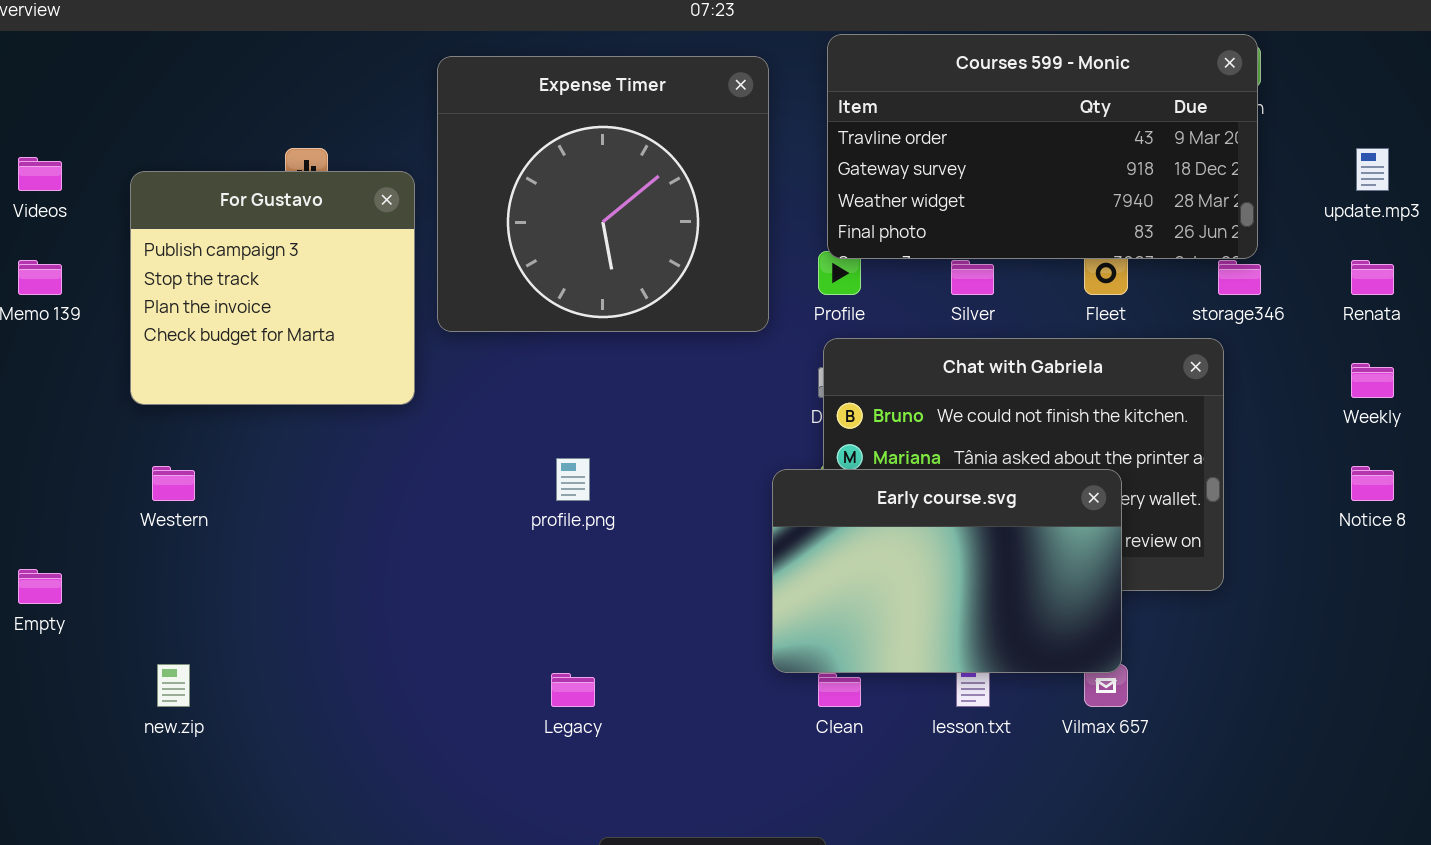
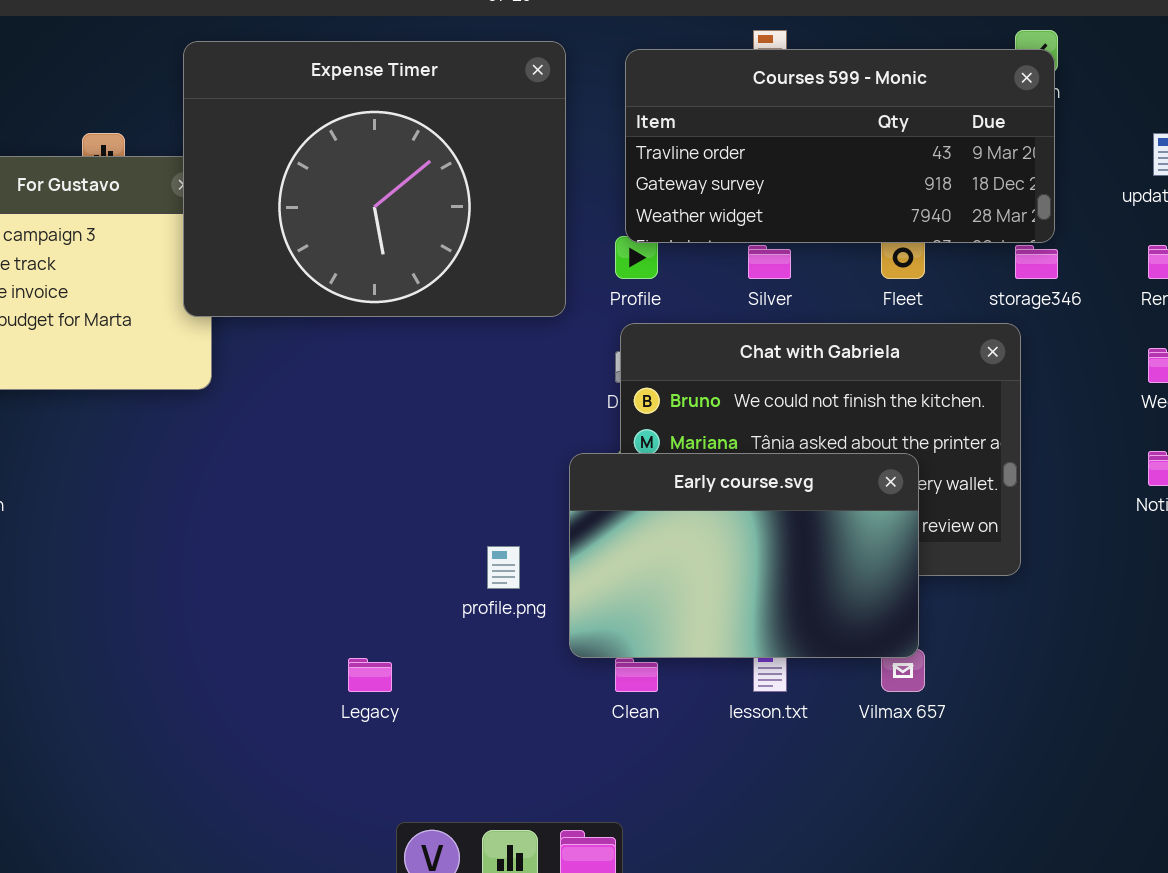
Courses 599 - Monic: [827,34,1258,259] -> [625,49,1055,243], resized
Expense Timer: [437,56,769,332] -> [183,41,566,317], resized
profile.png: [556,458,590,501] -> [487,546,520,589], moved

